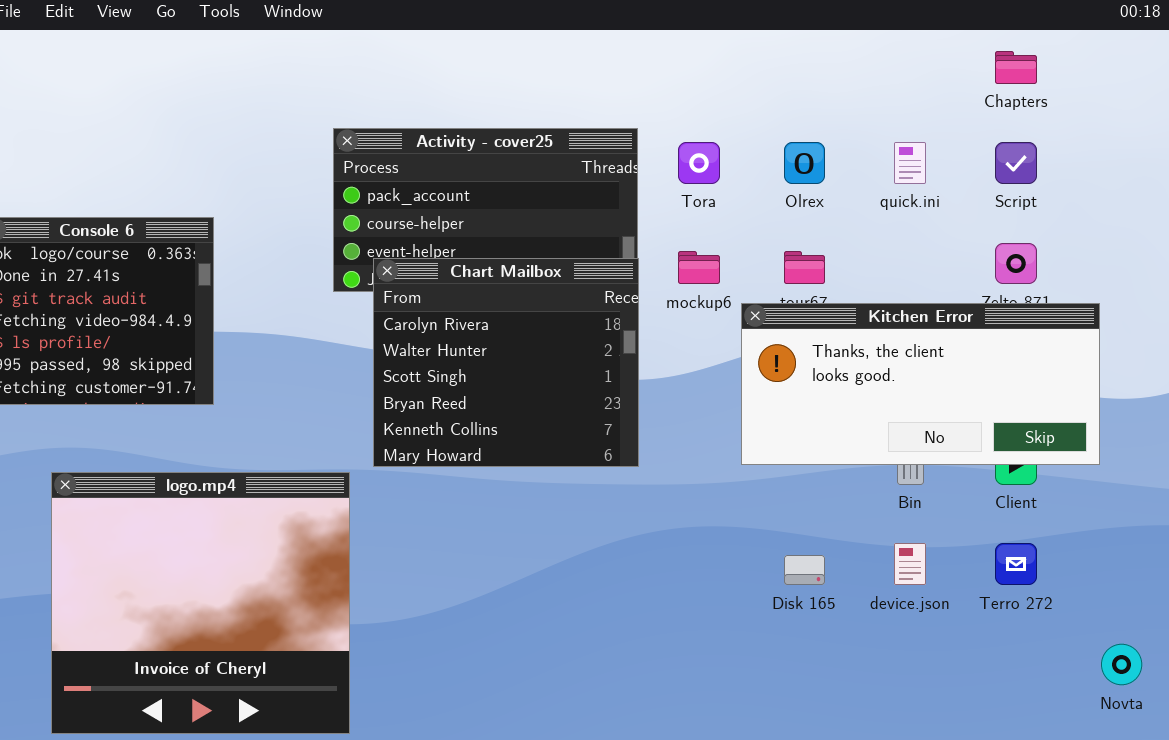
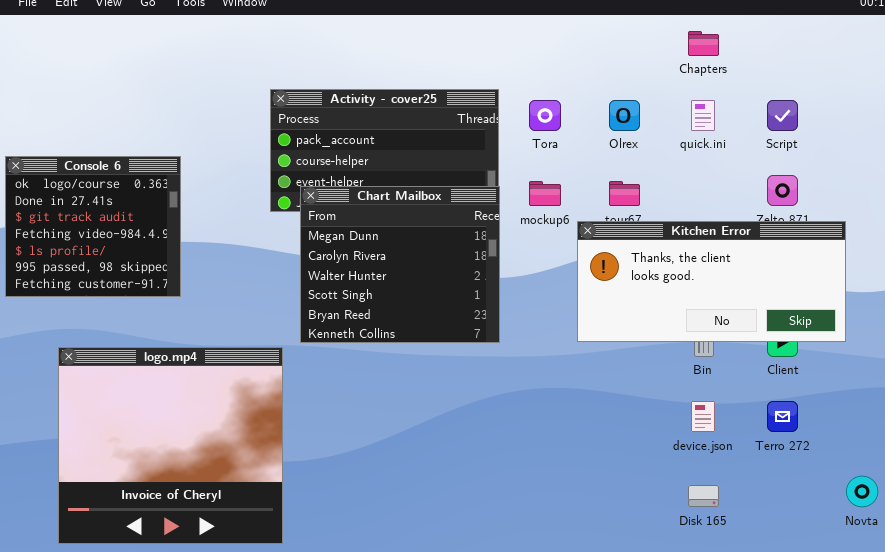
Chapters: [995,51,1037,84] -> [688,31,719,56], moved
Chart Mailbox: [373,258,639,467] -> [300,186,500,343], scrolled up 1 row
Disk 165: [784,555,825,585] -> [688,485,719,507], moved

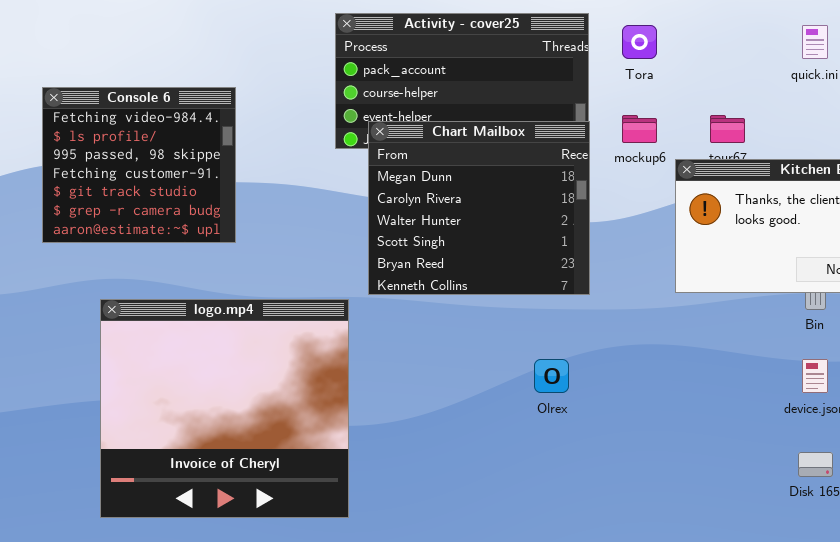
Olrex: [609,100,640,131] -> [534,359,569,393], moved
Console 6: [5,156,181,297] -> [42,87,236,243], scrolled down 3 rows

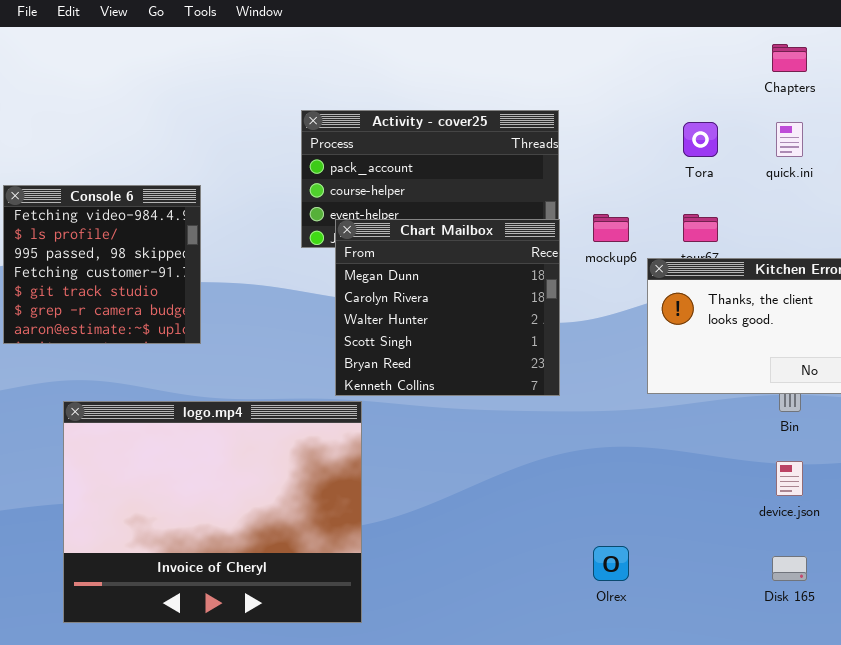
Tora: [622,25,657,59] -> [683,122,718,157], moved
logo.mp4: [100,299,349,518] -> [63,401,362,623], resized
Olrex: [534,359,569,393] -> [593,546,629,581], moved

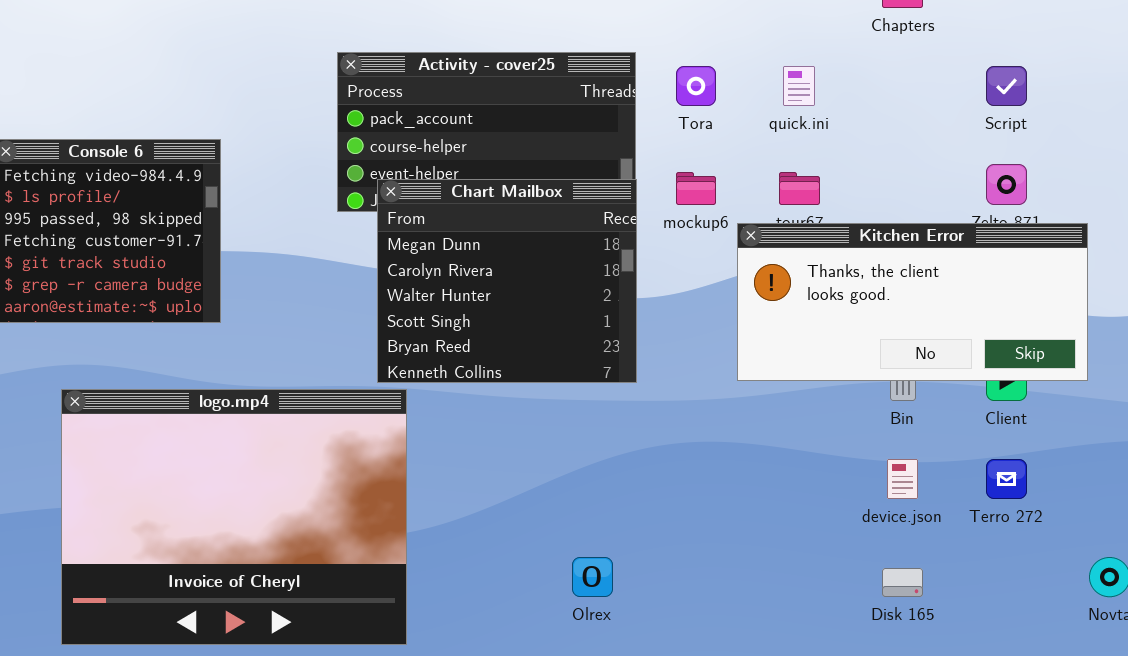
Tora: [683,122,718,157] -> [676,66,716,106], moved
quick.ini: [776,122,803,157] -> [783,66,815,106], moved
Olrex: [593,546,629,581] -> [572,557,613,597], moved

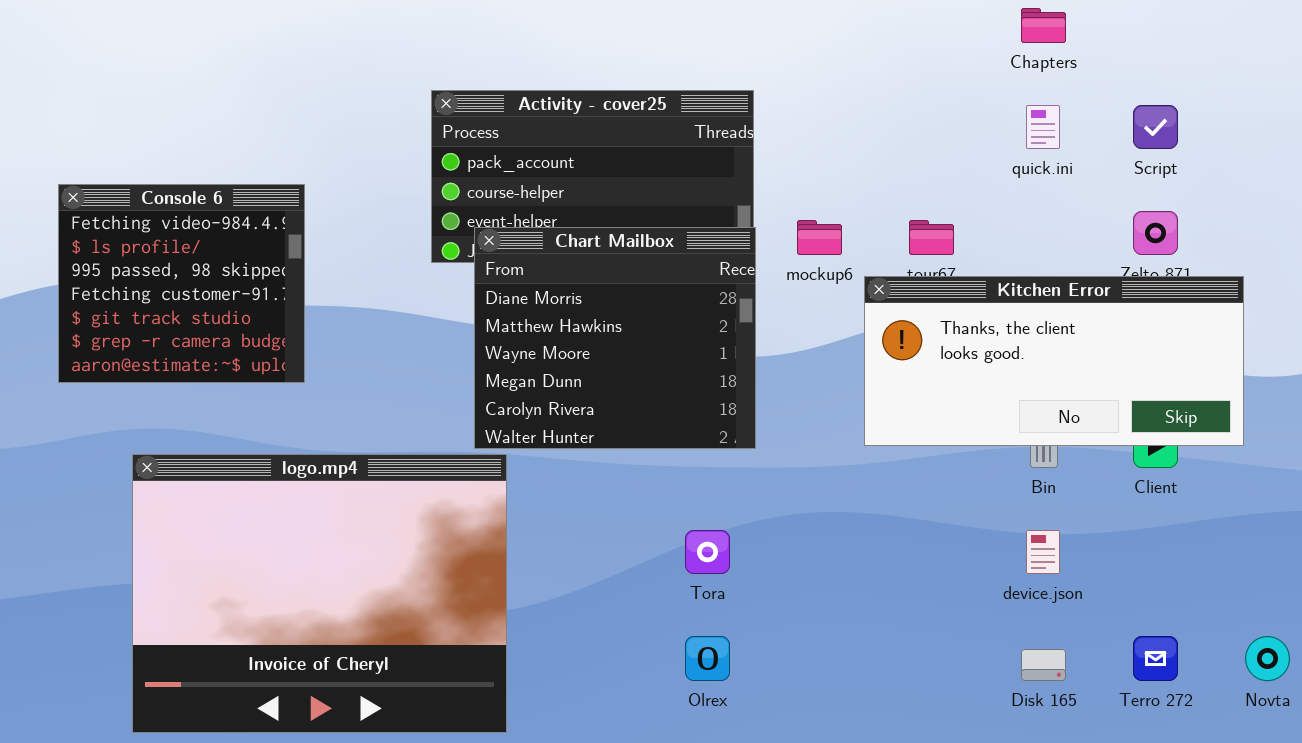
Tora: [676,66,716,106] -> [685,530,730,574], moved
quick.ini: [783,66,815,106] -> [1026,105,1060,149], moved
Chart Mailbox: [377,179,637,383] -> [474,227,756,449], scrolled up 3 rows
Terro 272: [986,459,1027,499] -> [1133,636,1178,681], moved

